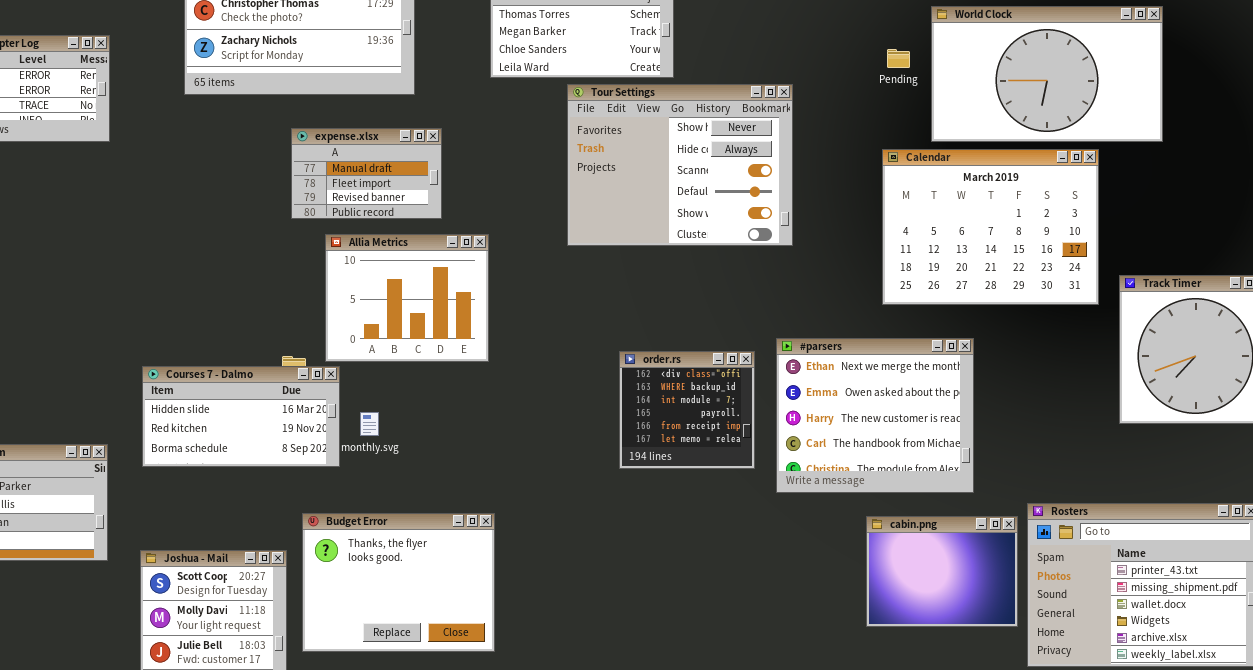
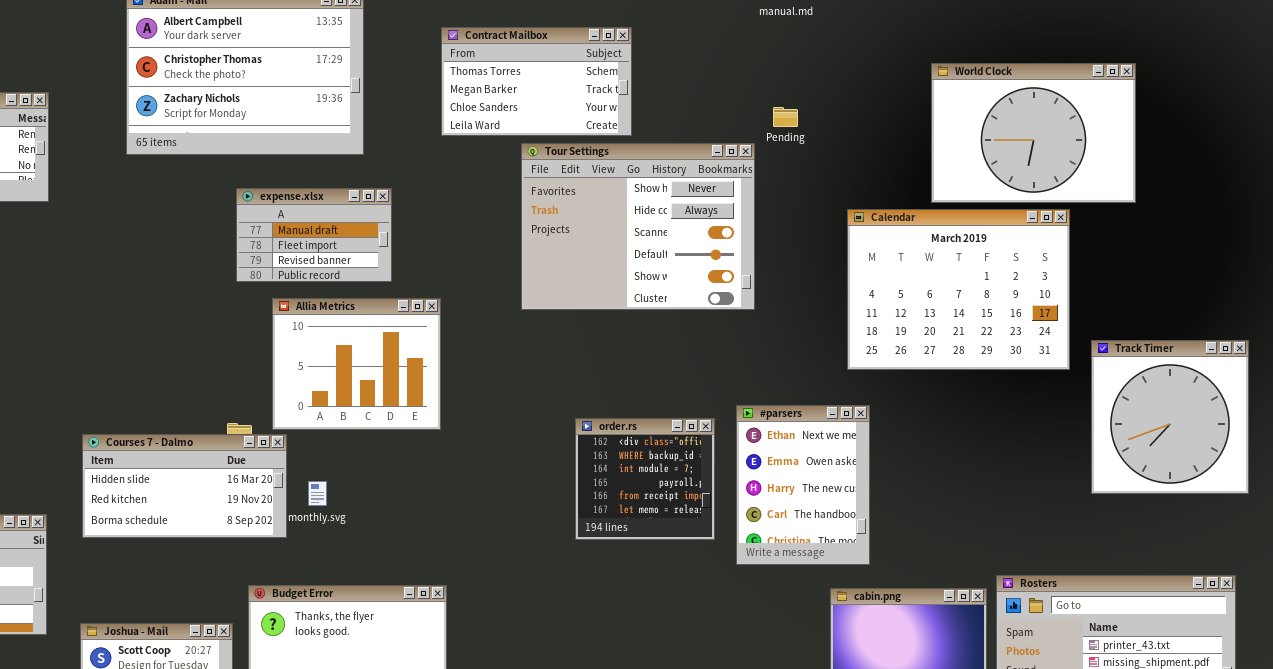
World Clock: [931,6,1163,142] -> [931,63,1136,203], resized
Pending: [887,49,910,68] -> [773,107,798,127], moved
#parsers: [776,338,974,493] -> [736,405,870,565], resized

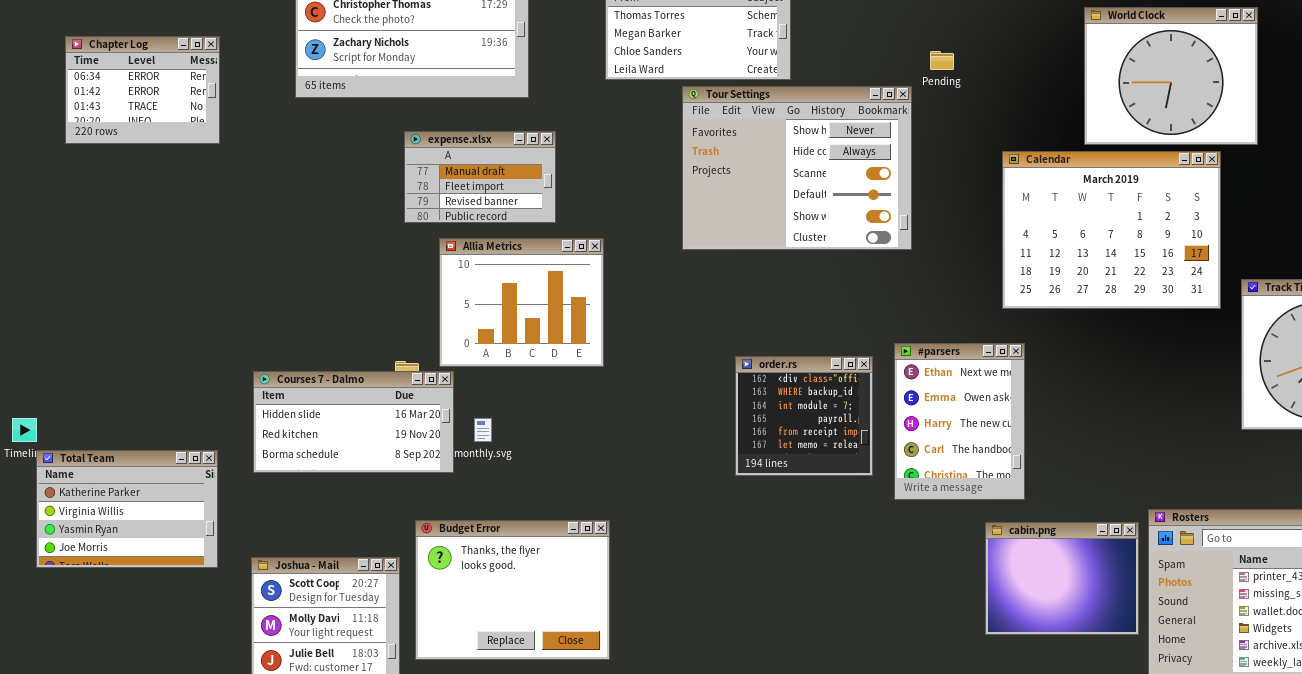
World Clock: [931,63,1136,203] -> [1084,7,1258,145], resized

